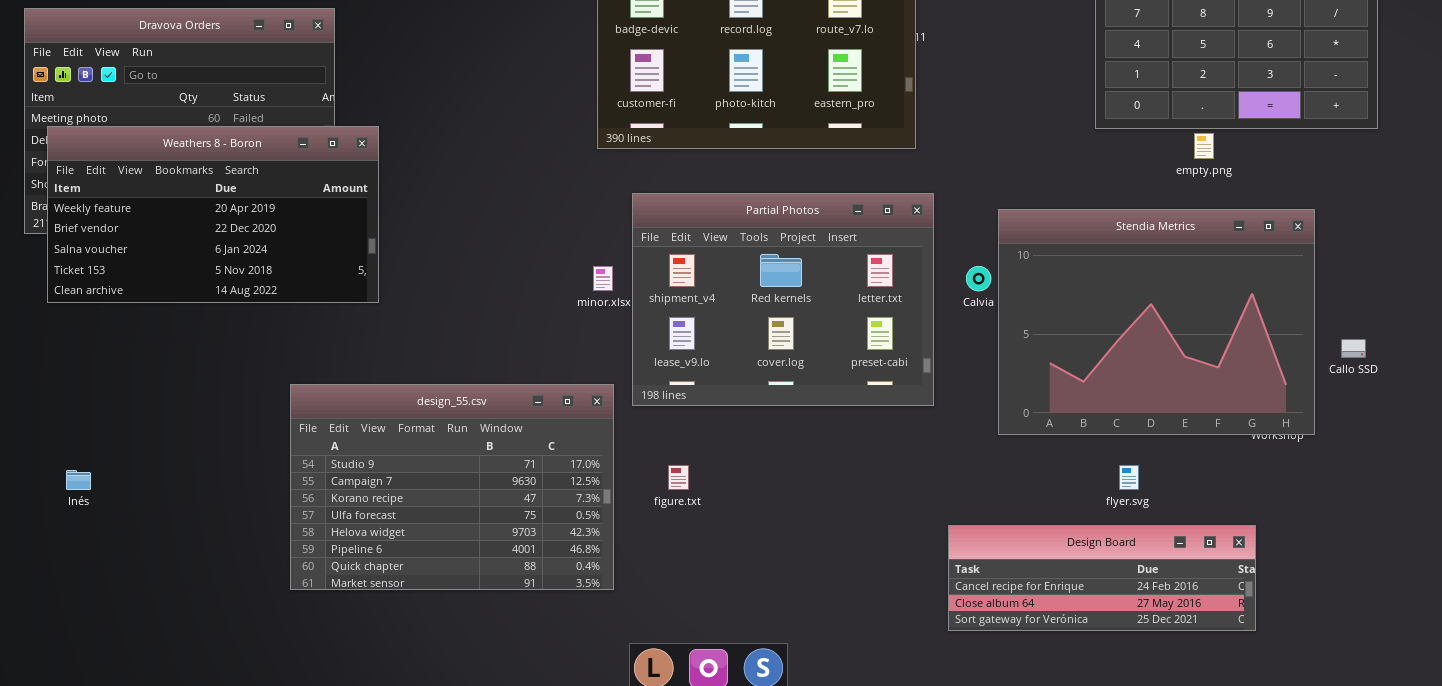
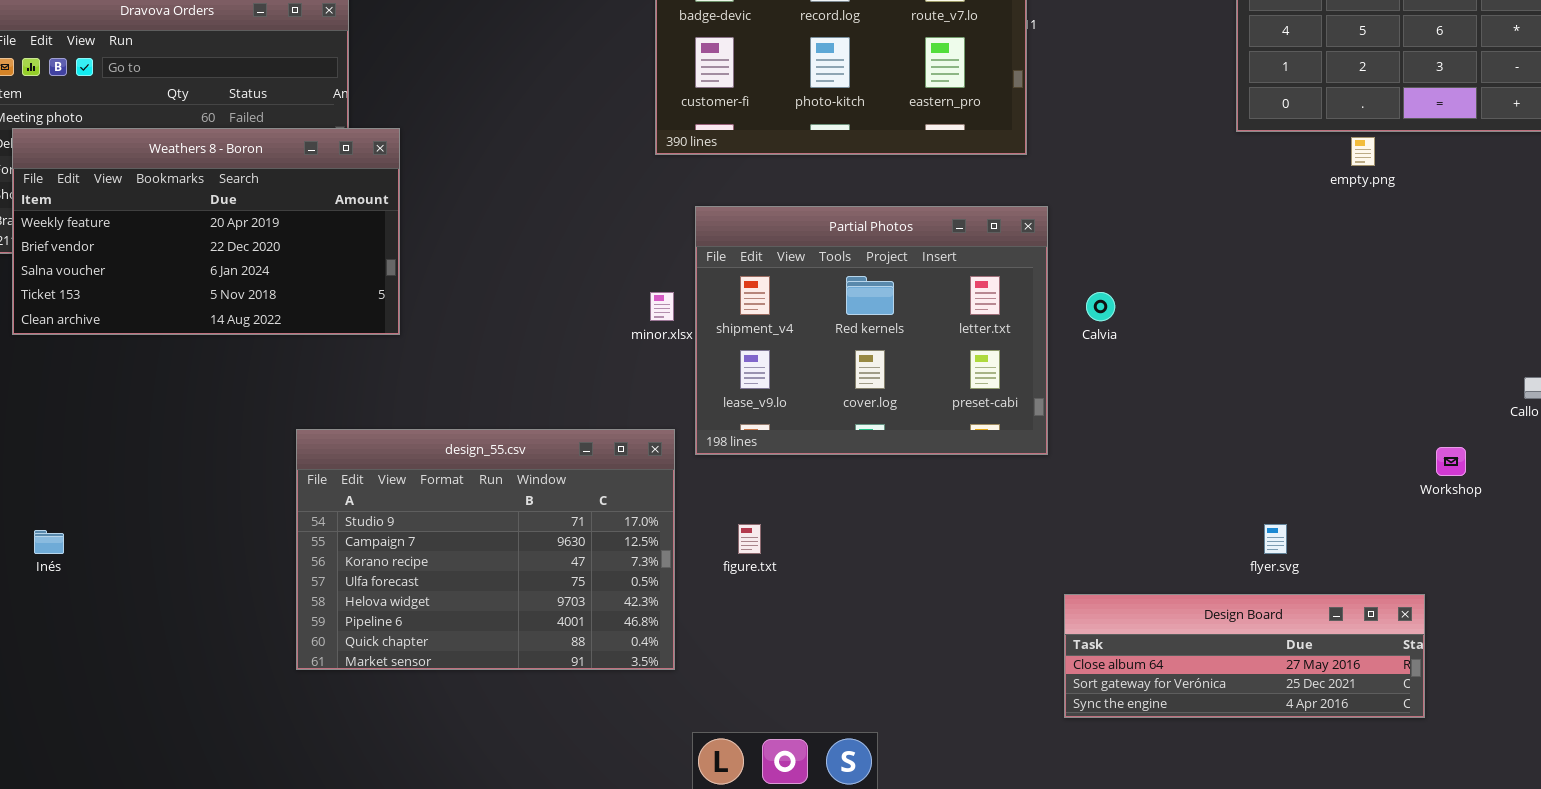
Stendia Metrics: [998,209,1315,435] -> none, closed
Design Board: [948,525,1256,631] -> [1064,594,1425,718], scrolled down 1 row

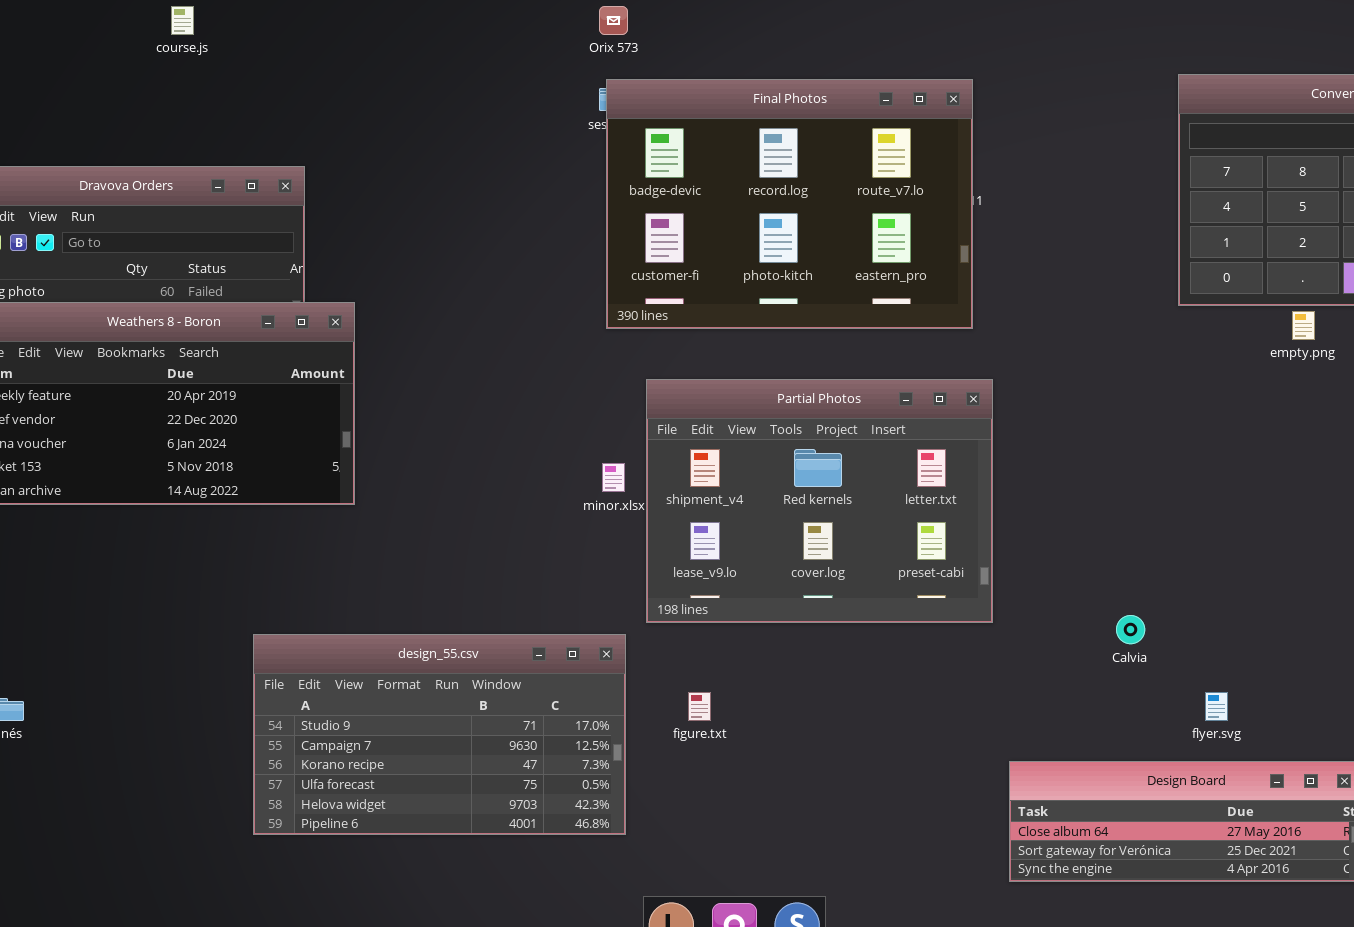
Calvia: [1086,292,1115,321] -> [1116,615,1145,644], moved
design_55.csv: [296,429,675,670] -> [253,634,626,835], resized

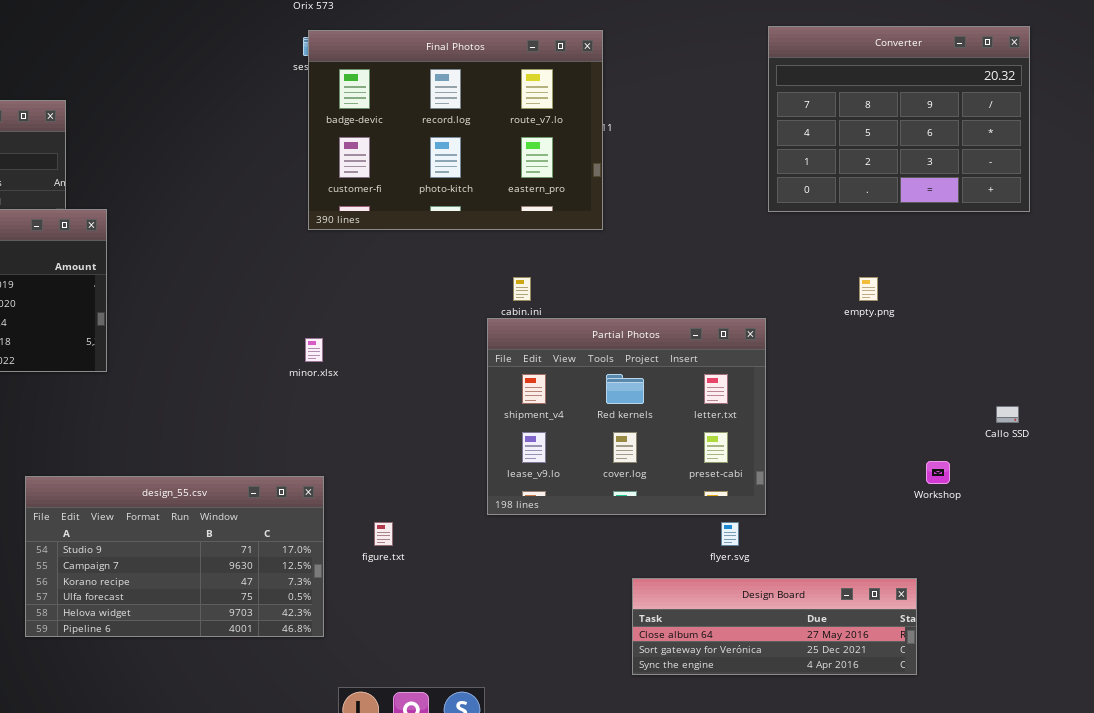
empty.png: [1292,311,1315,340] -> [859,277,878,301], moved
Partial Photos: [646,379,993,623] -> [487,318,766,515], moved
flyer.svg: [1205,692,1228,721] -> [721,522,739,546], moved

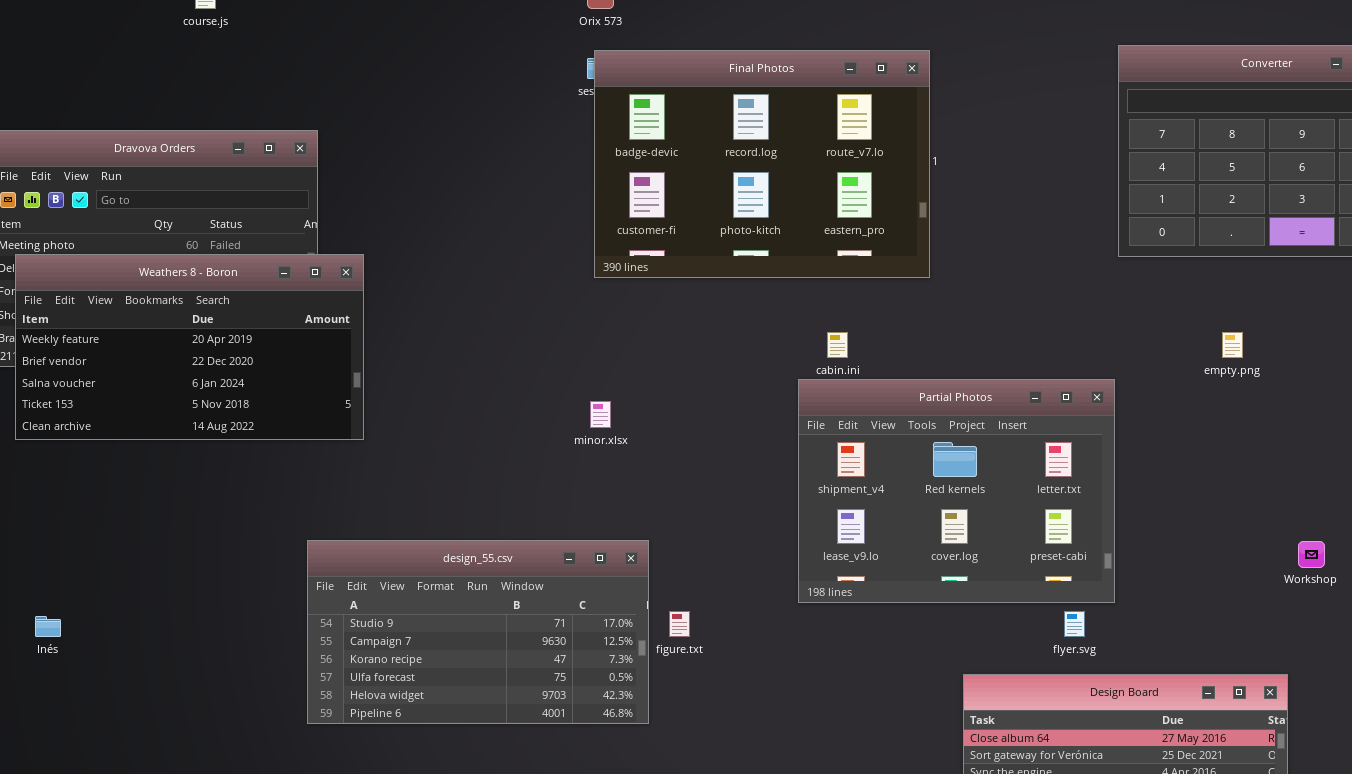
design_55.csv: [25,476,324,637] -> [307,540,649,724], moved

